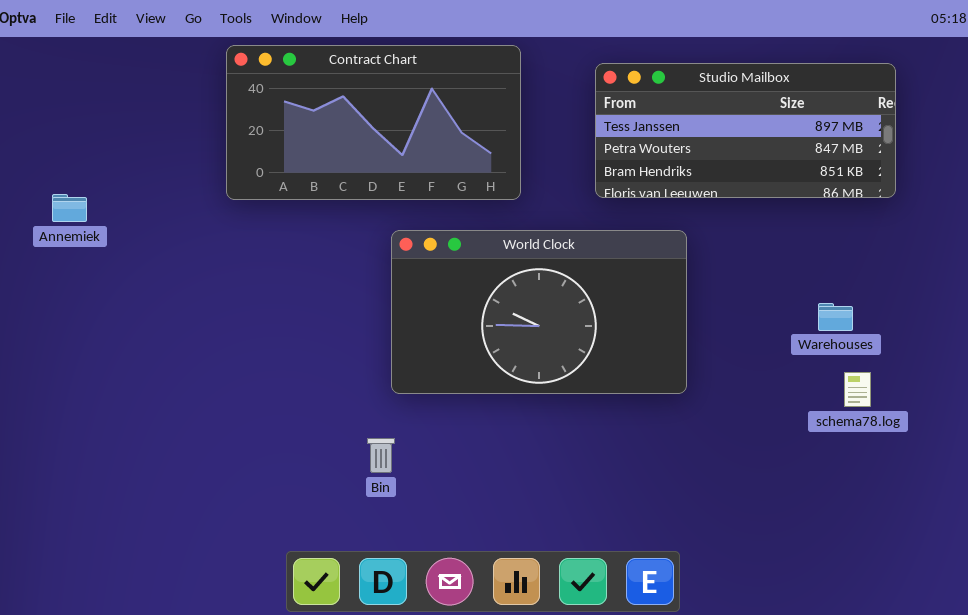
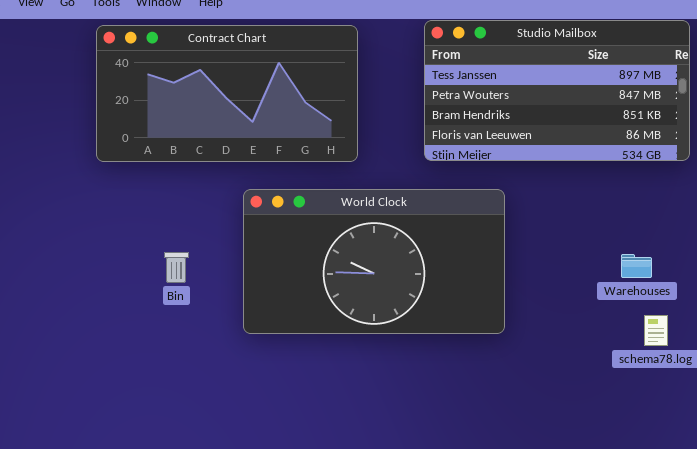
Studio Mailbox: [595,63,896,198] -> [424,20,690,161], resized
Bin: [367,438,395,473] -> [164,252,189,283], moved

